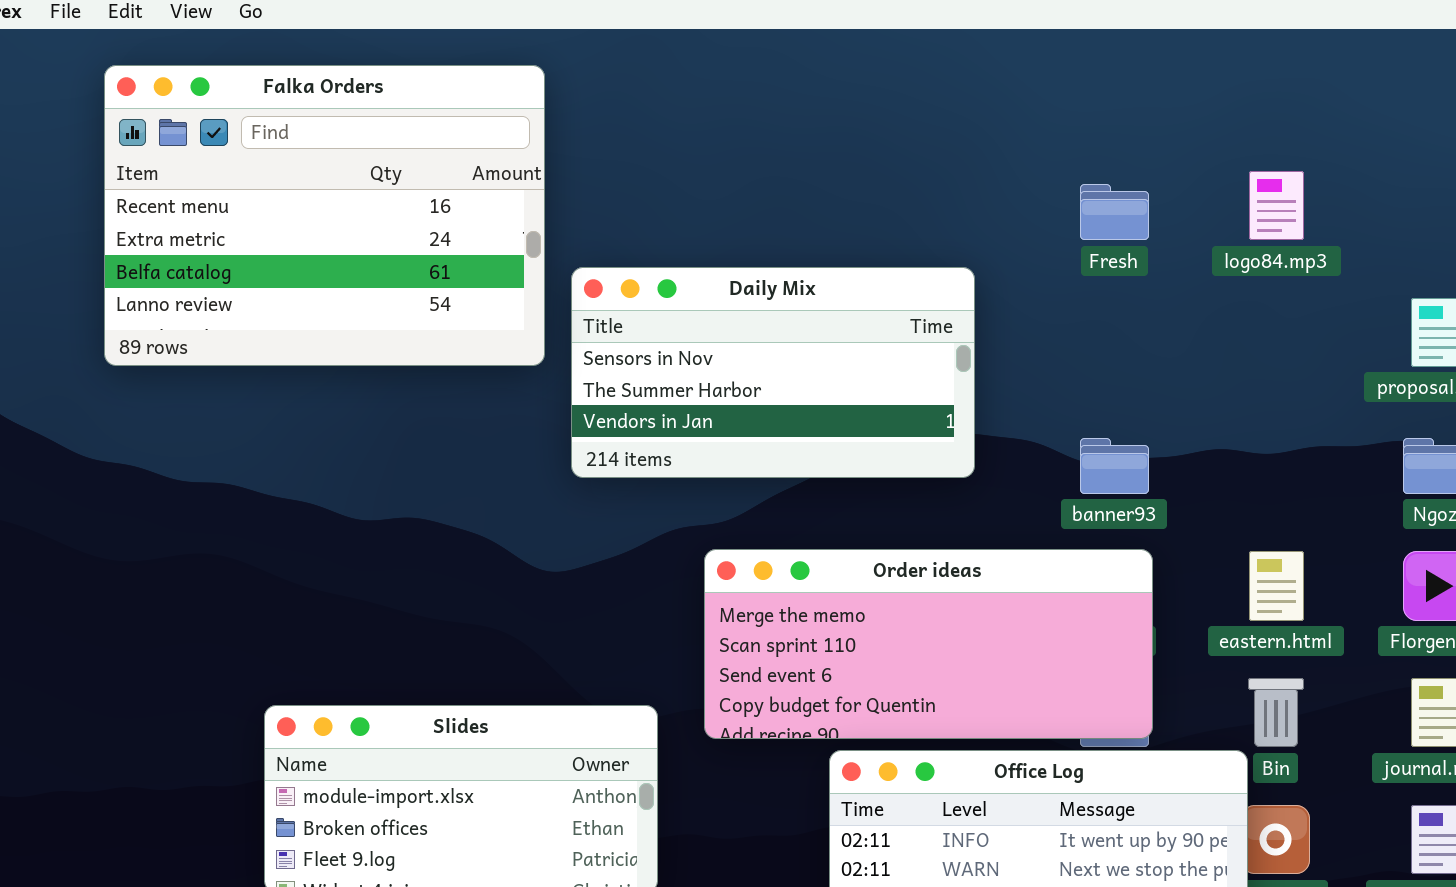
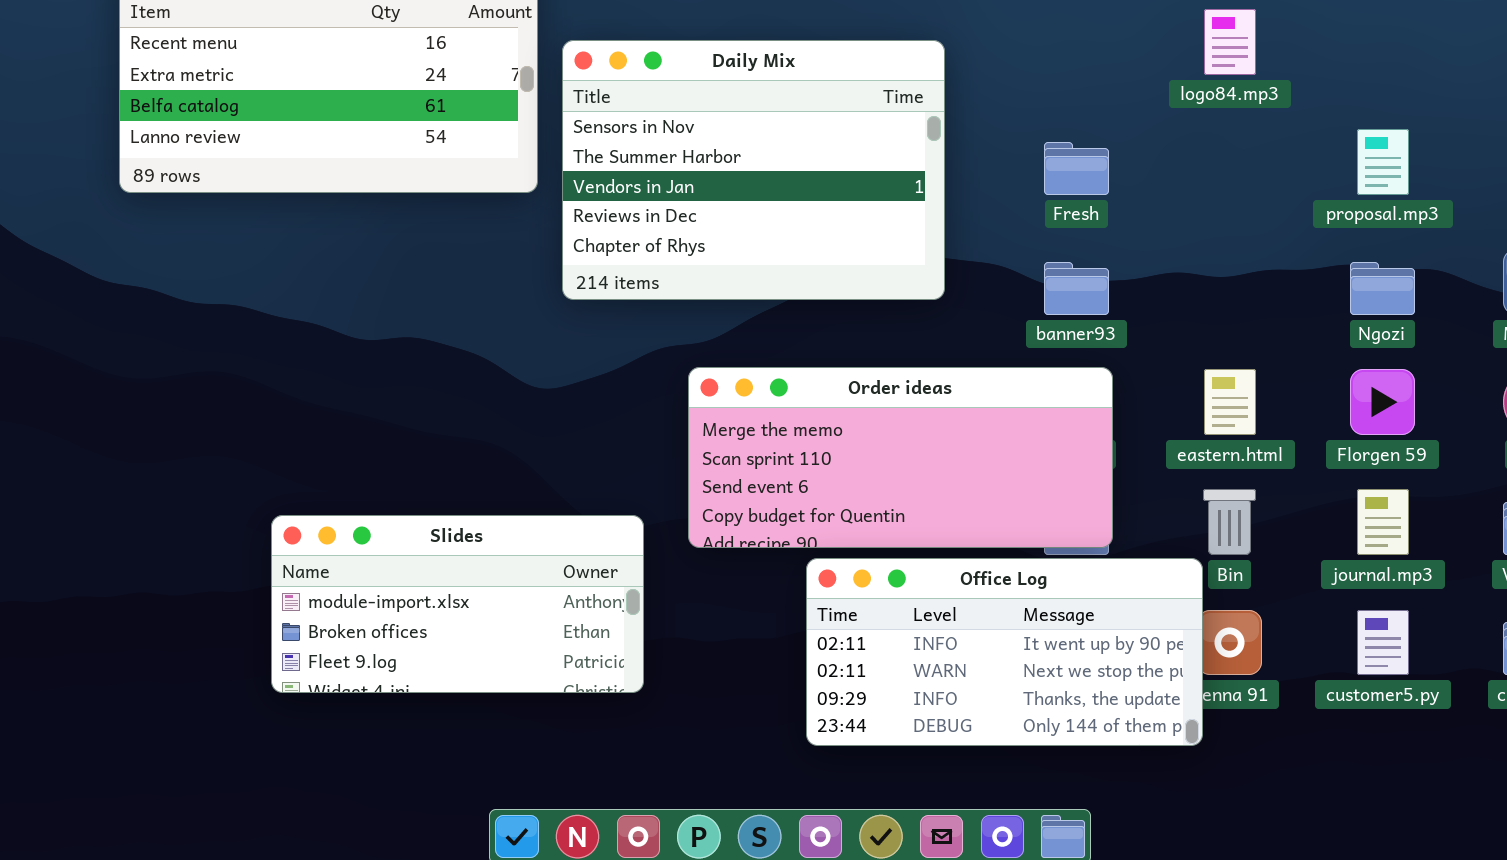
Fresh: [1080,184,1149,240] -> [1044,142,1109,195], moved
Daily Mix: [571,267,975,478] -> [562,40,945,300], resized

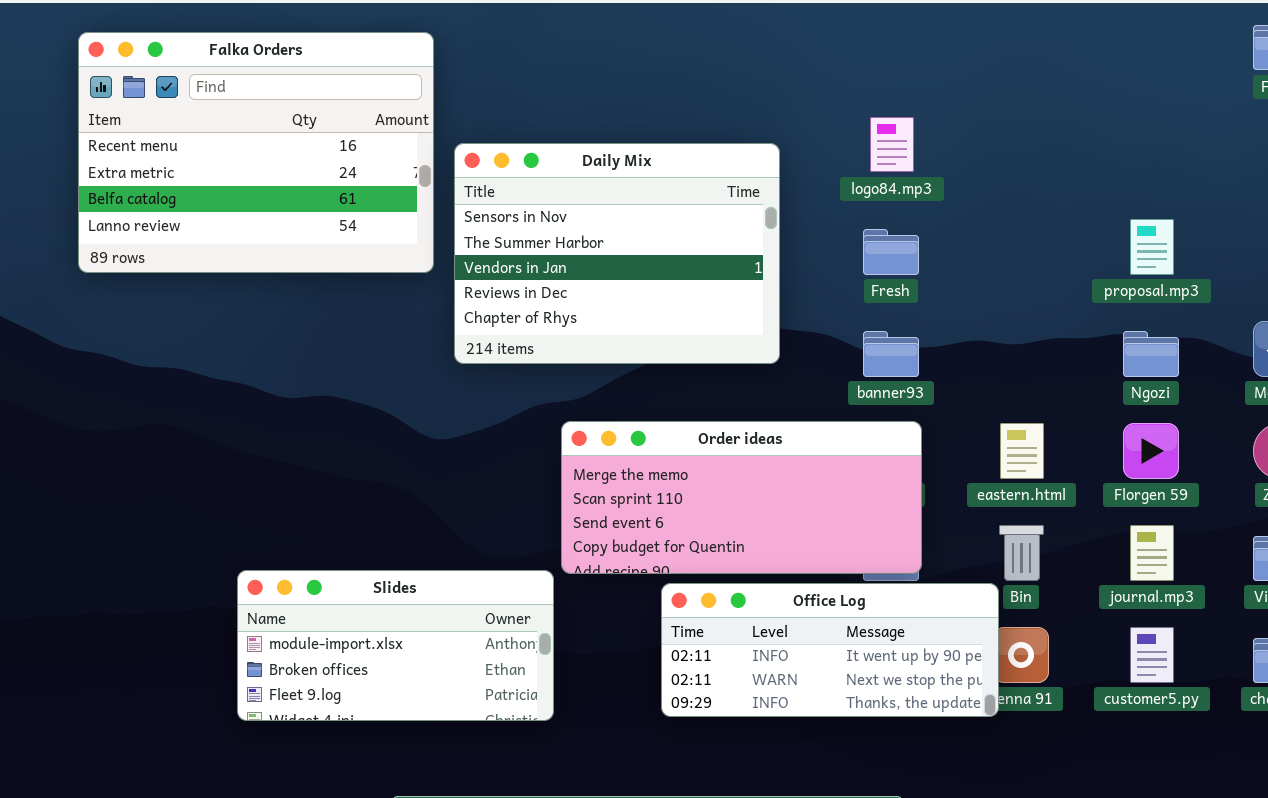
logo84.mp3: [1204,9,1256,75] -> [870,117,914,172], moved
Slides: [271,515,644,693] -> [237,570,554,721], moved
Office Log: [806,558,1203,746] -> [661,583,999,717], resized

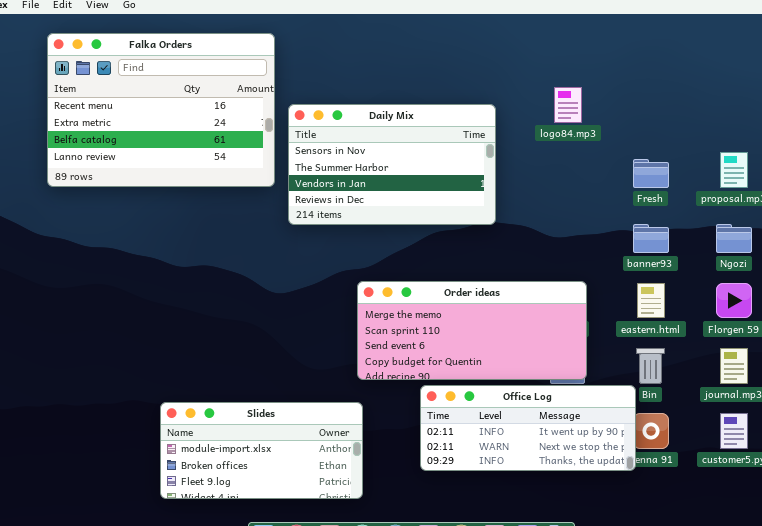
Daily Mix: [454,143,780,364] -> [288,104,496,225], resized
Fresh: [863,229,919,275] -> [633,159,669,188], moved
banner93: [863,331,919,377] -> [633,224,669,253], moved
Slides: [237,570,554,721] -> [160,402,363,499], moved

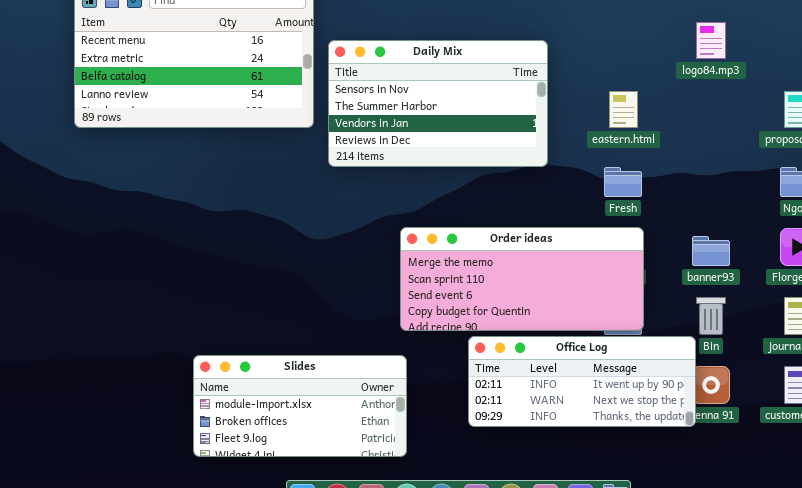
logo84.mp3: [554,87,582,123] -> [696,22,726,59], moved
Fresh: [633,159,669,188] -> [604,167,642,197], moved
banner93: [633,224,669,253] -> [692,236,730,266], moved
eastern.html: [637,283,665,318] -> [609,91,638,128], moved

